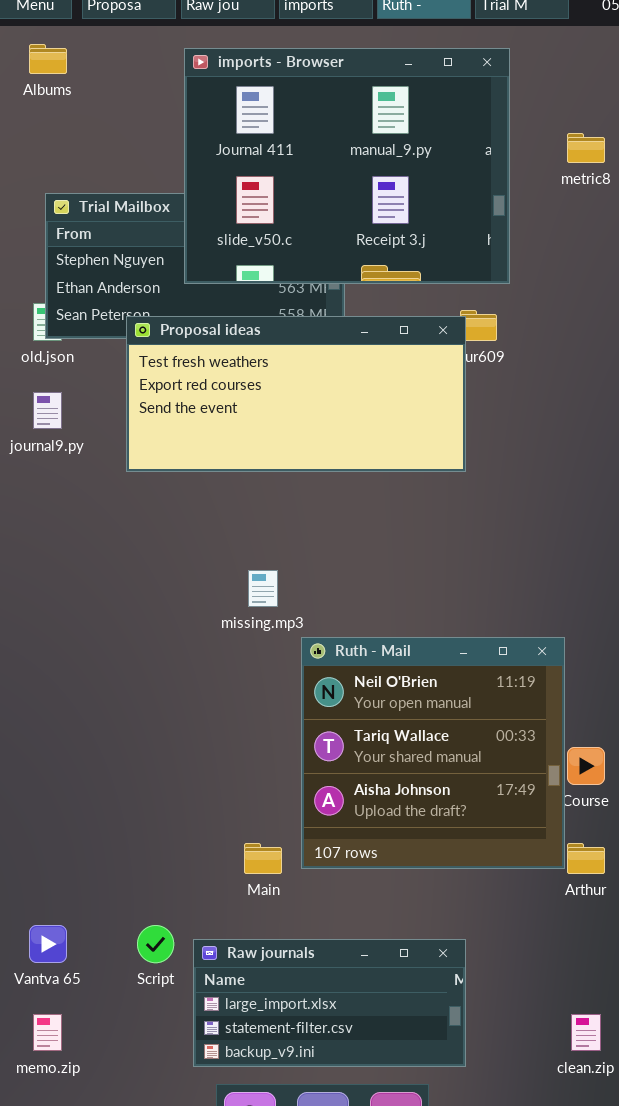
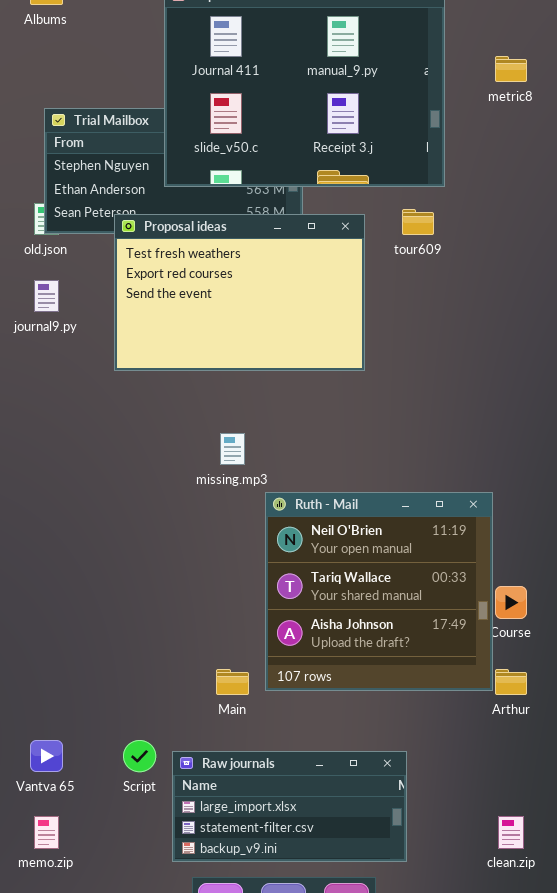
Proposal ideas: [126,316,466,472] -> [114,214,365,371], resized

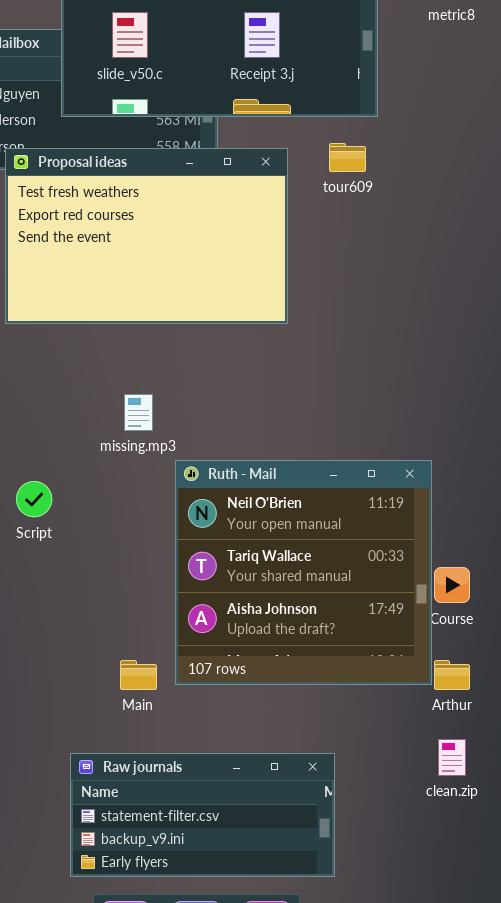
Script: [123,740,156,772] -> [16,481,52,517], moved
Raw journals: [172,751,407,862] -> [70,753,335,877], scrolled down 1 row
clean.zip: [498,816,524,849] -> [438,739,466,776], moved

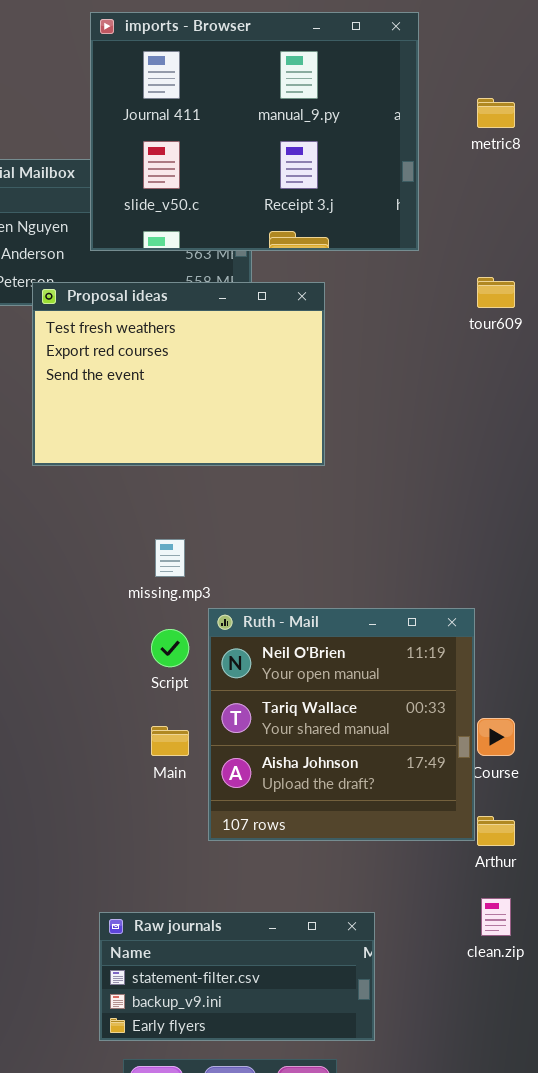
tour609: [329,143,366,172] -> [477,277,515,308], moved
Script: [16,481,52,517] -> [151,629,189,667], moved
Main: [120,660,157,690] -> [151,726,189,756], moved

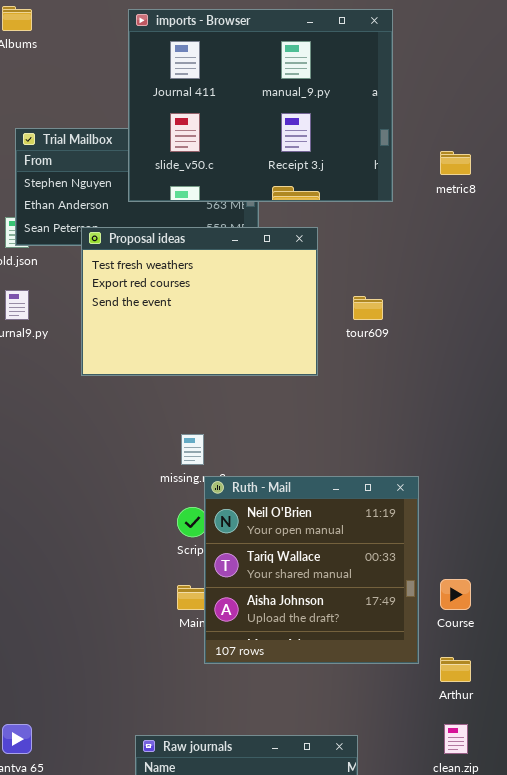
metric8: [477,98,515,128] -> [440,151,471,175], moved
tour609: [477,277,515,308] -> [353,296,383,320], moved
Ruth - Mail: [208,608,475,841] -> [204,476,419,664], moved

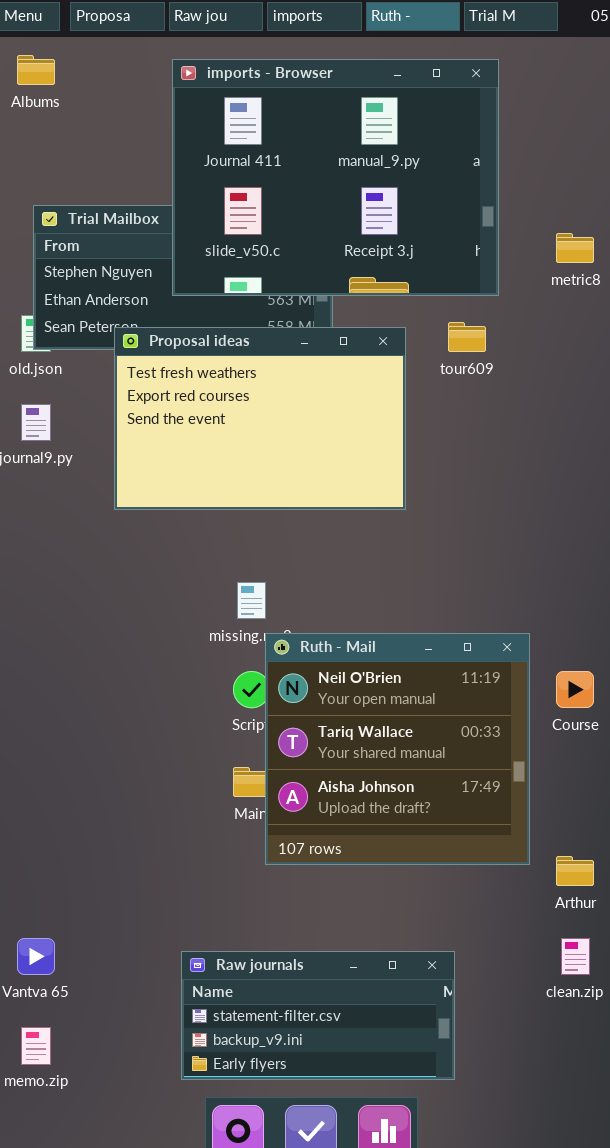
tour609: [353,296,383,320] -> [448,322,486,352], moved
Course: [440,579,471,610] -> [556,671,594,708], moved

